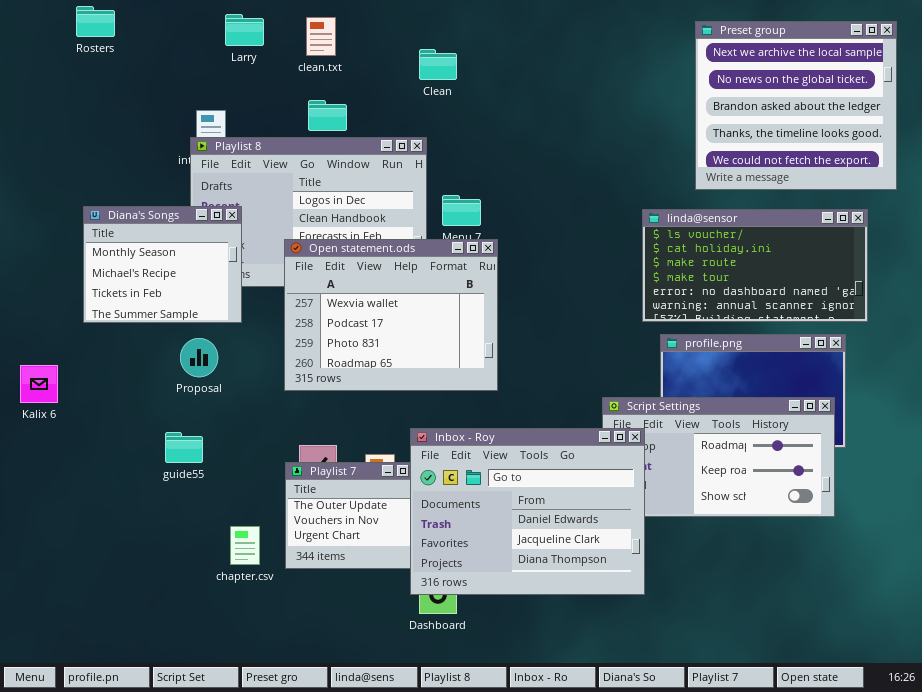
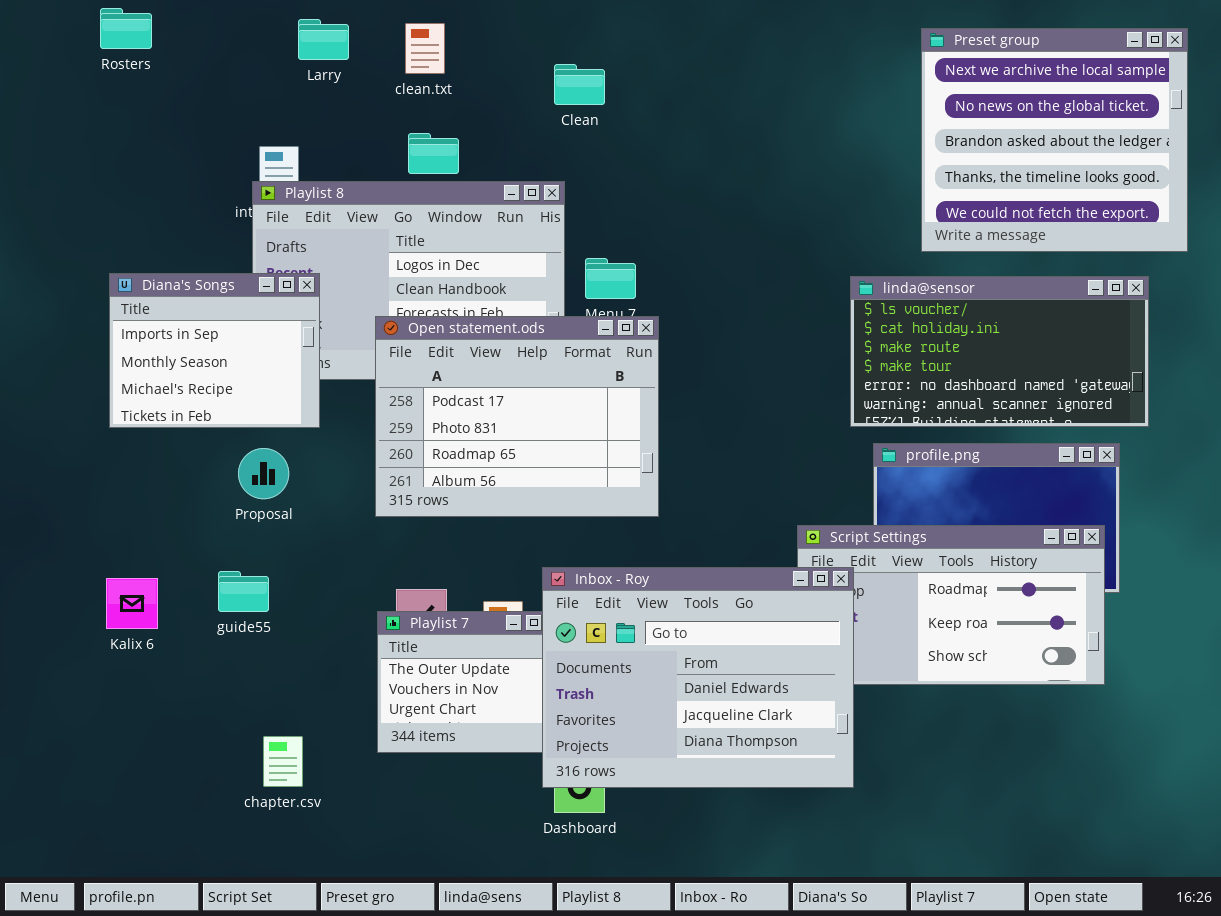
Diana's Songs: [83,206,242,323] -> [109,273,320,428], scrolled up 1 row
Open statement.ods: [284,239,498,391] -> [375,316,659,517], scrolled down 1 row
Kalix 6: [20,365,58,403] -> [106,578,158,629], moved
chapter.csv: [230,526,260,565] -> [263,736,303,787], moved

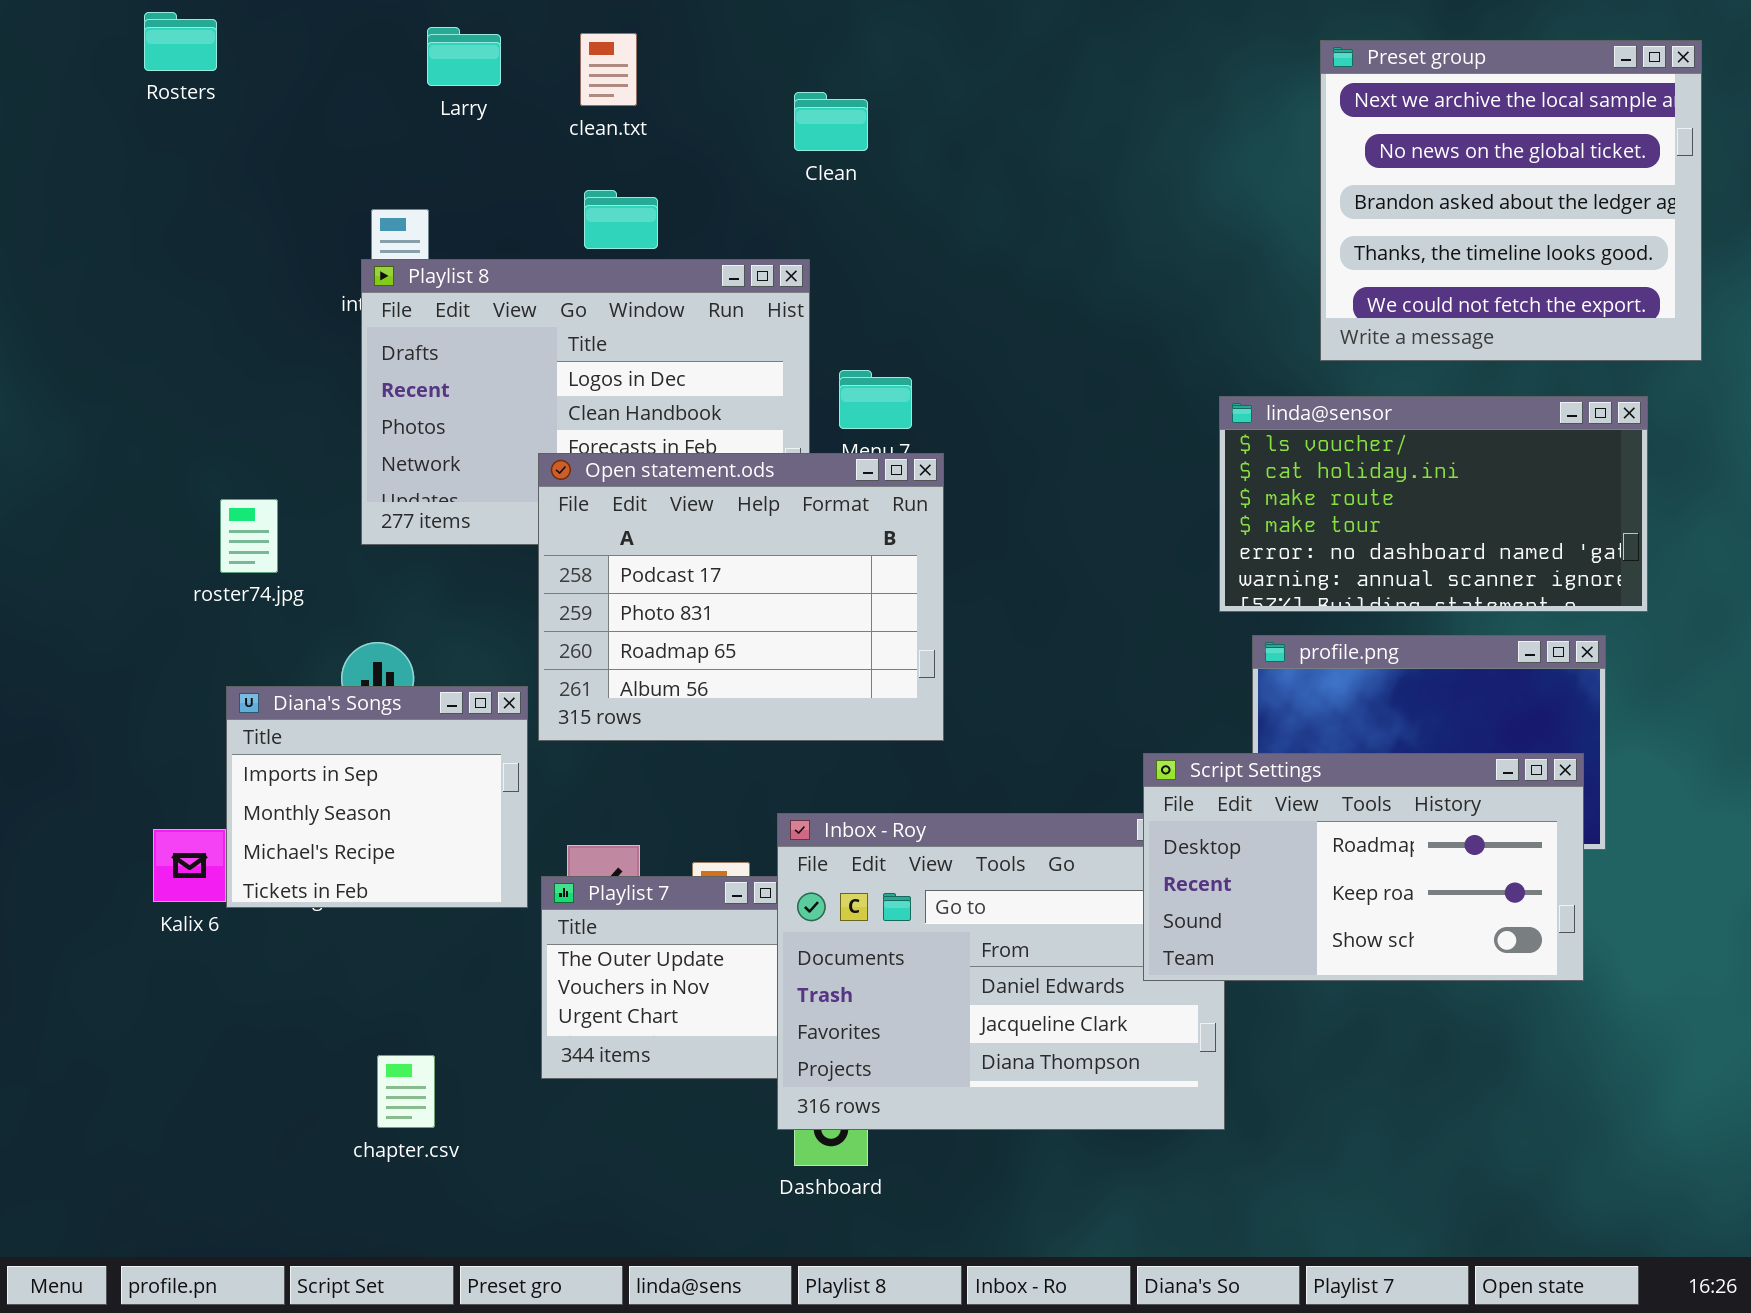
Diana's Songs: [109,273,320,428] -> [226,686,528,908], moved
Script Settings: [797,525,1105,685] -> [1143,753,1584,981], raised

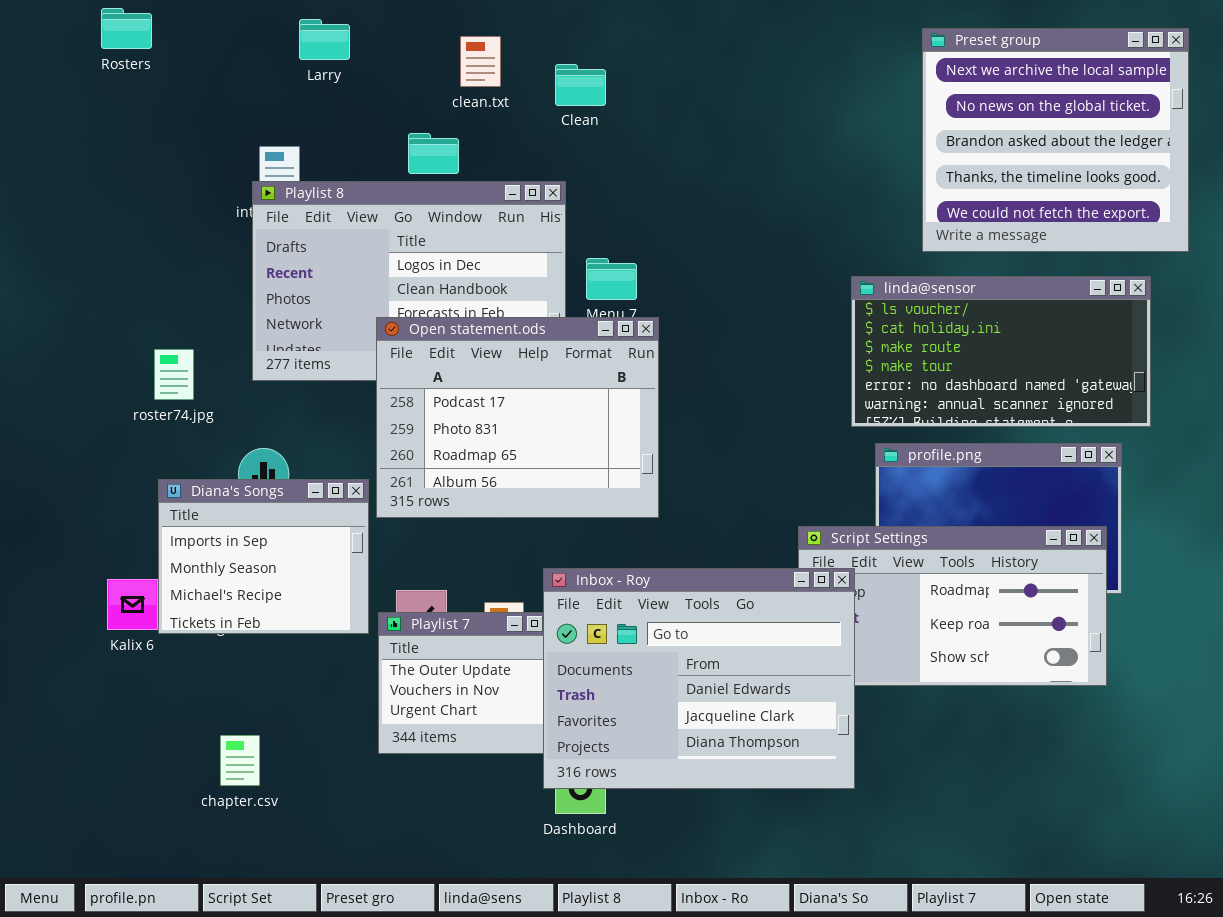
clean.txt: [580,33,637,106] -> [460,36,501,87], moved
Inbox - Roy: [777,813,1225,1130] -> [543,568,855,789], raised
chapter.csv: [377,1055,435,1128] -> [220,735,260,786], moved

